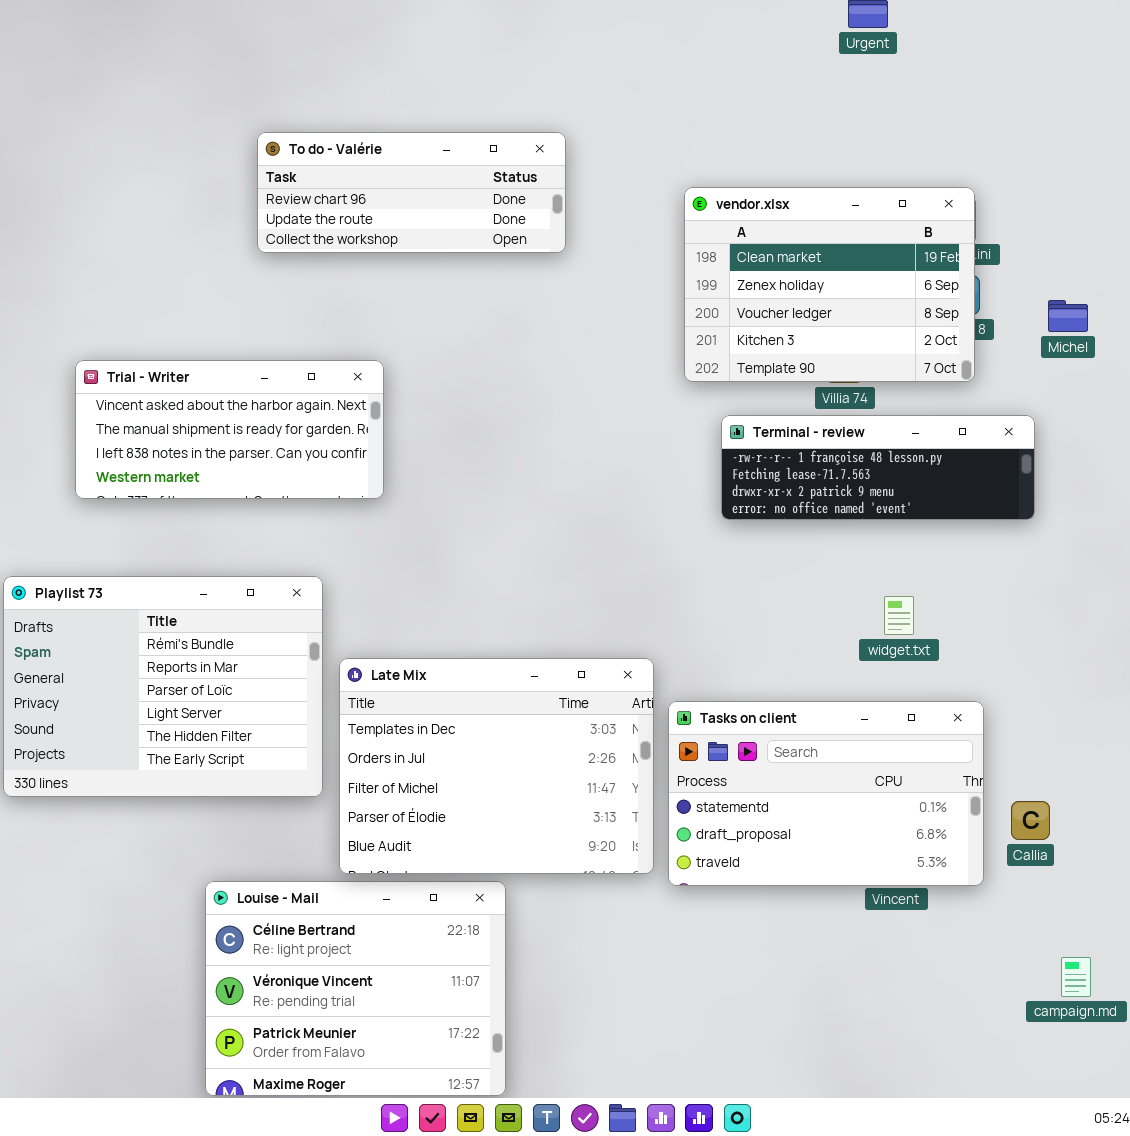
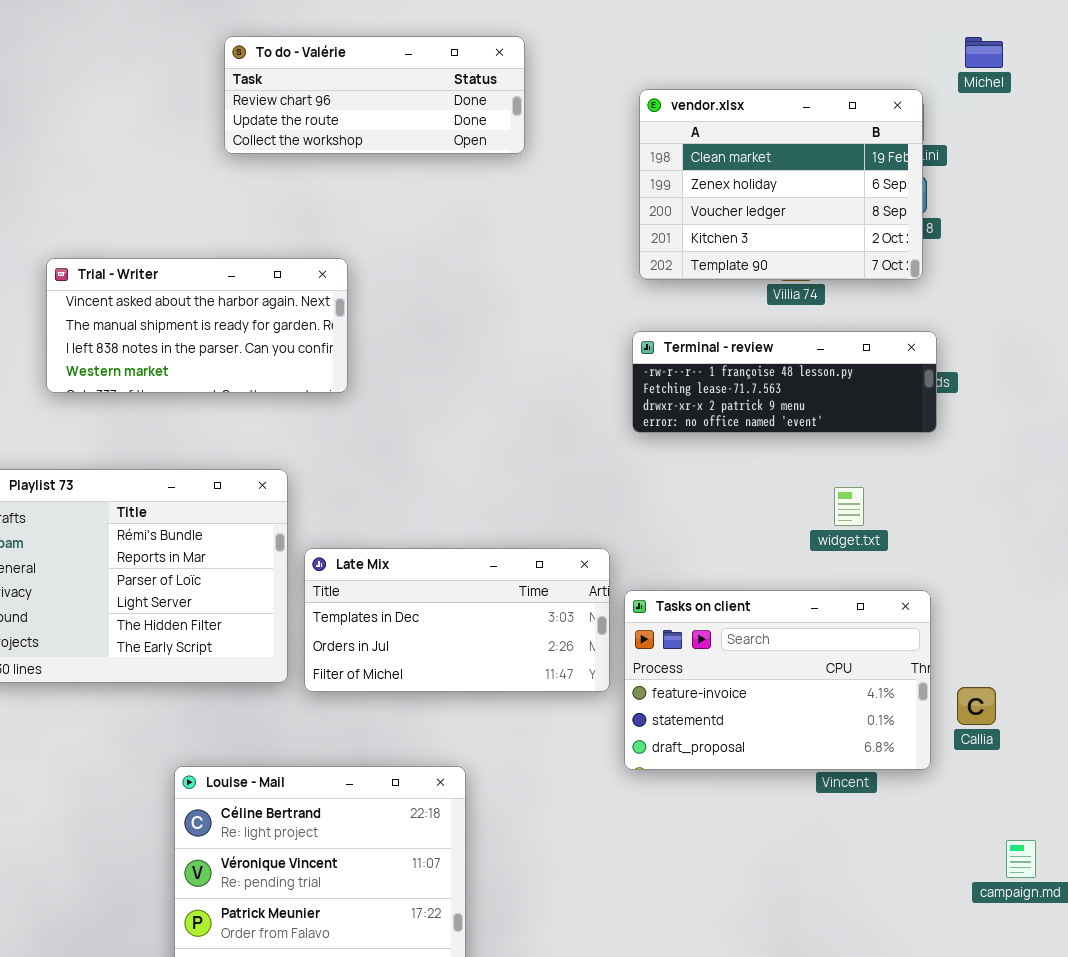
Michel: [1048,300,1088,332] -> [965,37,1003,68], moved
Terminal - review: [721,415,1035,520] -> [632,331,937,433], moved
Late Mix: [339,658,654,874] -> [304,548,610,692], resized
Tasks on client: [668,701,984,886] -> [624,590,931,770], scrolled up 1 row

